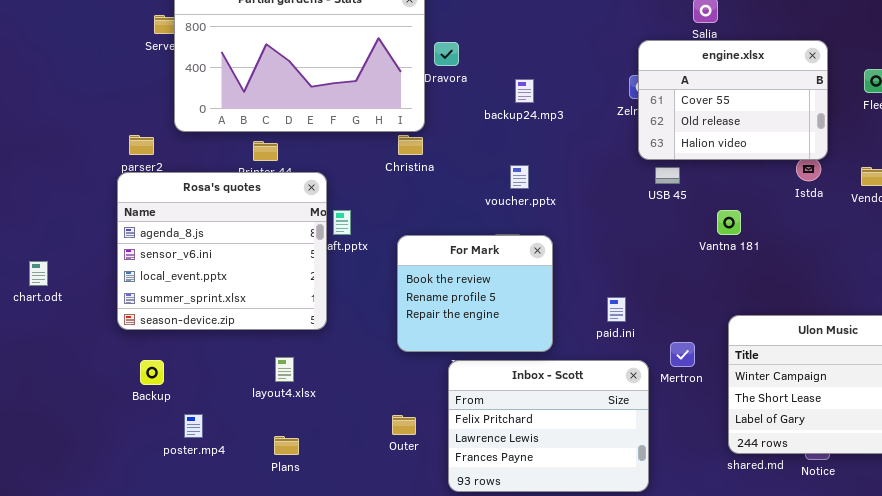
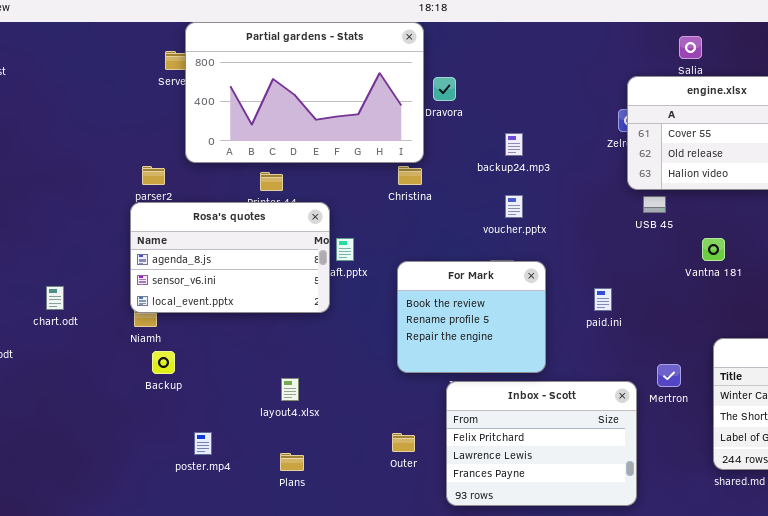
backup24.mp3: [515,79,534,103] -> [505,133,523,156], moved
Rosa's quotes: [117,172,327,330] -> [130,202,330,313], resized
paid.ini: [607,297,626,322] -> [594,288,612,311], moved
Backup: [140,360,164,385] -> [152,351,175,374], moved

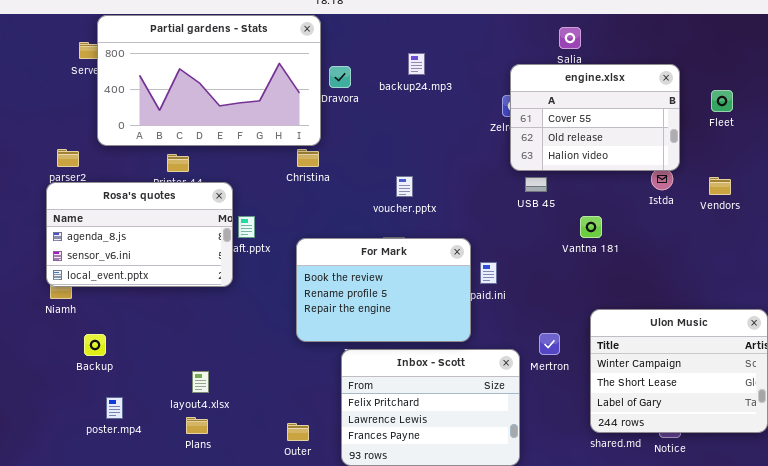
backup24.mp3: [505,133,523,156] -> [408,53,425,75], moved
For Mark: [397,261,546,373] -> [296,238,471,342], resized
Backup: [152,351,175,374] -> [84,334,106,356], moved
layout4.xlsx: [281,378,299,401] -> [192,371,209,393], moved
Outer: [392,433,415,452] -> [287,423,309,441], moved

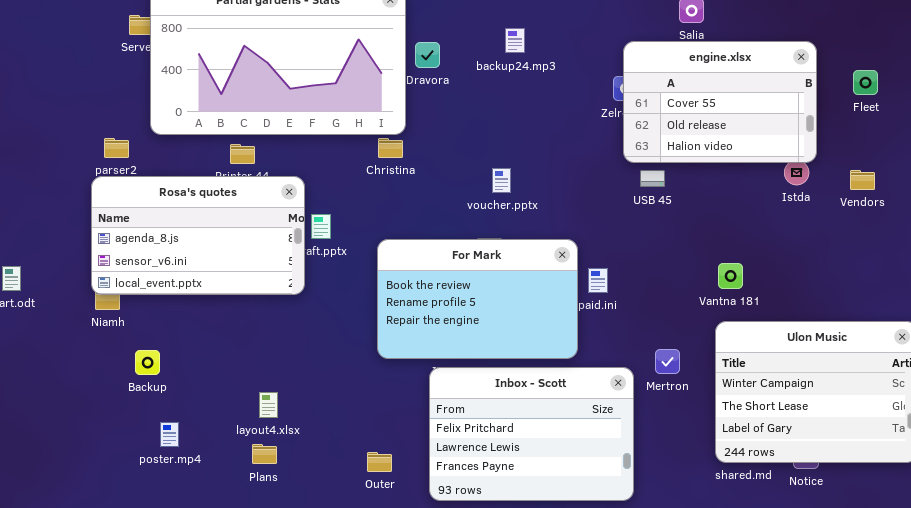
Vantna 181: [580,216,602,238] -> [718,263,743,289], moved

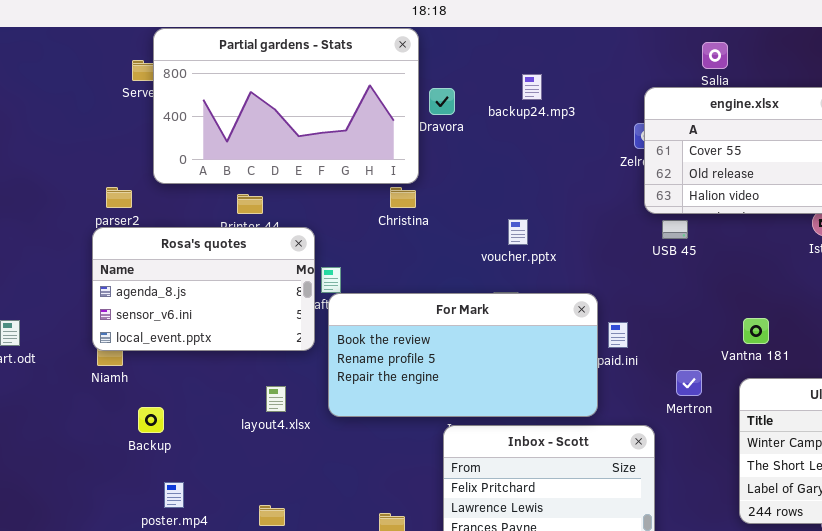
For Mark: [377,239,578,359] -> [328,293,598,417], resized
Mertron: [655,349,680,374] -> [676,370,702,396], moved
layout4.xlsx: [259,392,278,418] -> [266,386,286,412], moved

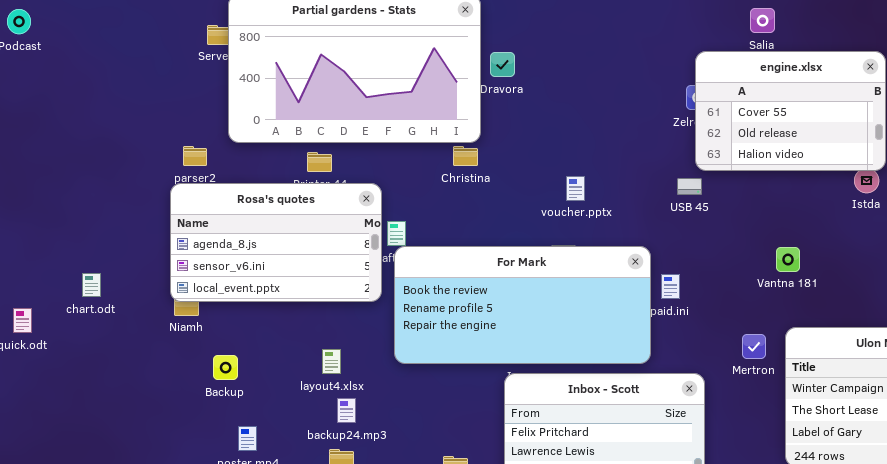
backup24.mp3: [522,74,542,100] -> [337,398,356,423], moved
USB 45: [662,220,688,239] -> [677,178,702,195], moved
Vantna 181: [743,318,769,344] -> [776,247,800,272], moved
Mertron: [676,370,702,396] -> [742,334,766,359], moved
layout4.xlsx: [266,386,286,412] -> [322,349,341,374], moved

